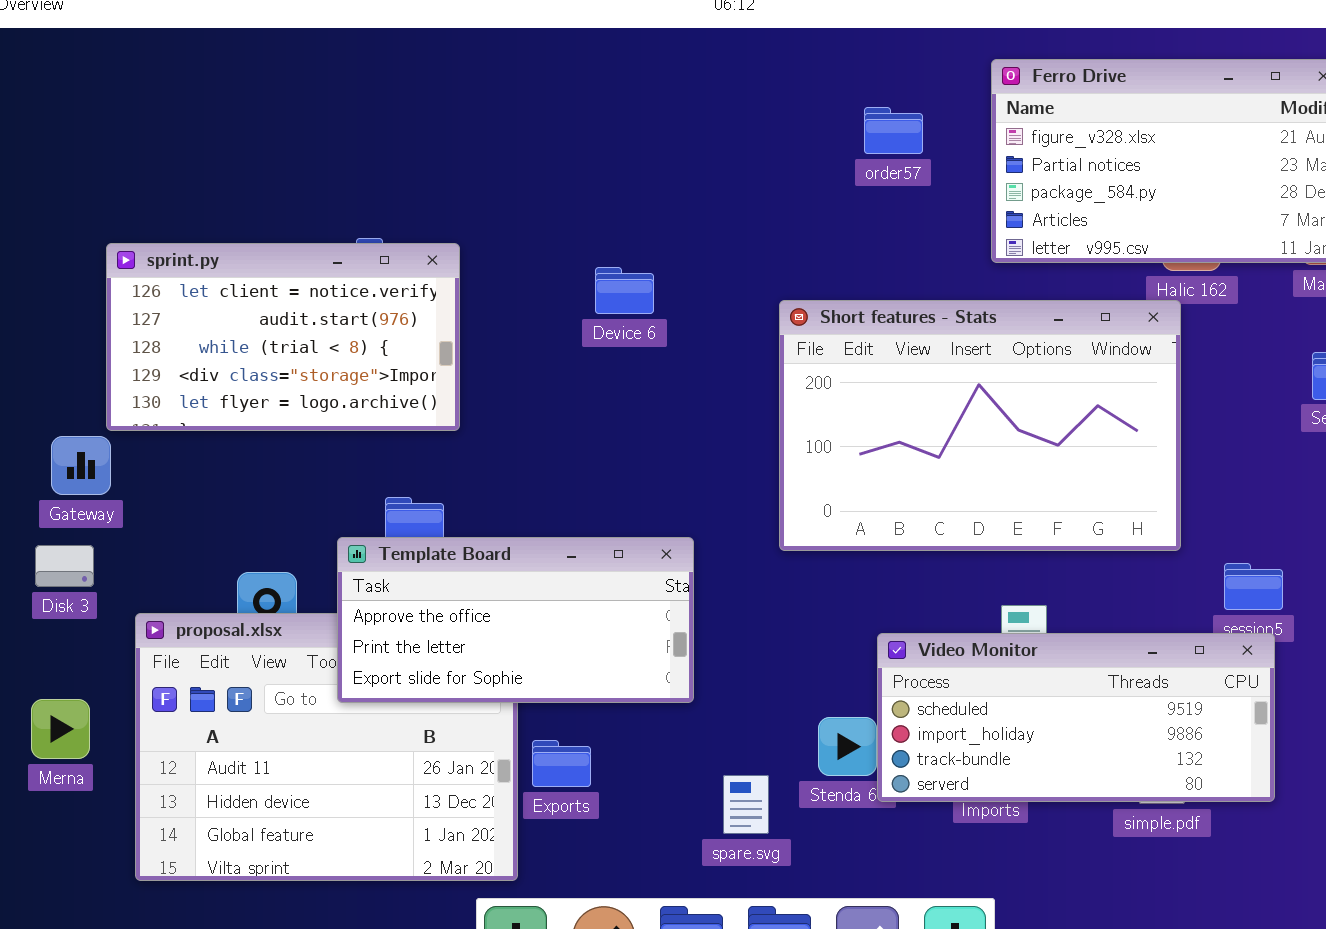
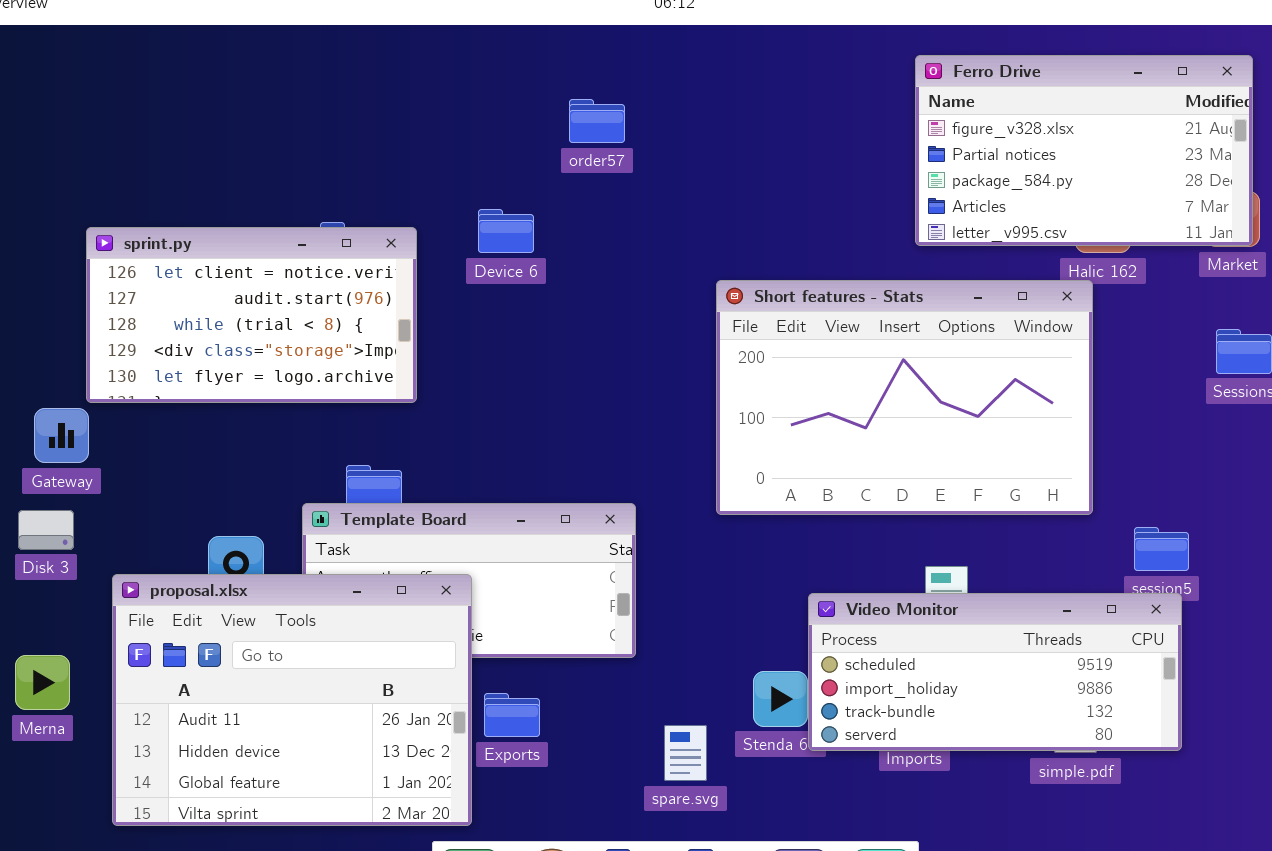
order57: [864,107,923,154] -> [569,99,625,143], moved
Device 6: [595,267,654,314] -> [478,209,534,253], moved
proposal.xlsx: [135,613,518,881] -> [112,574,472,826], raised

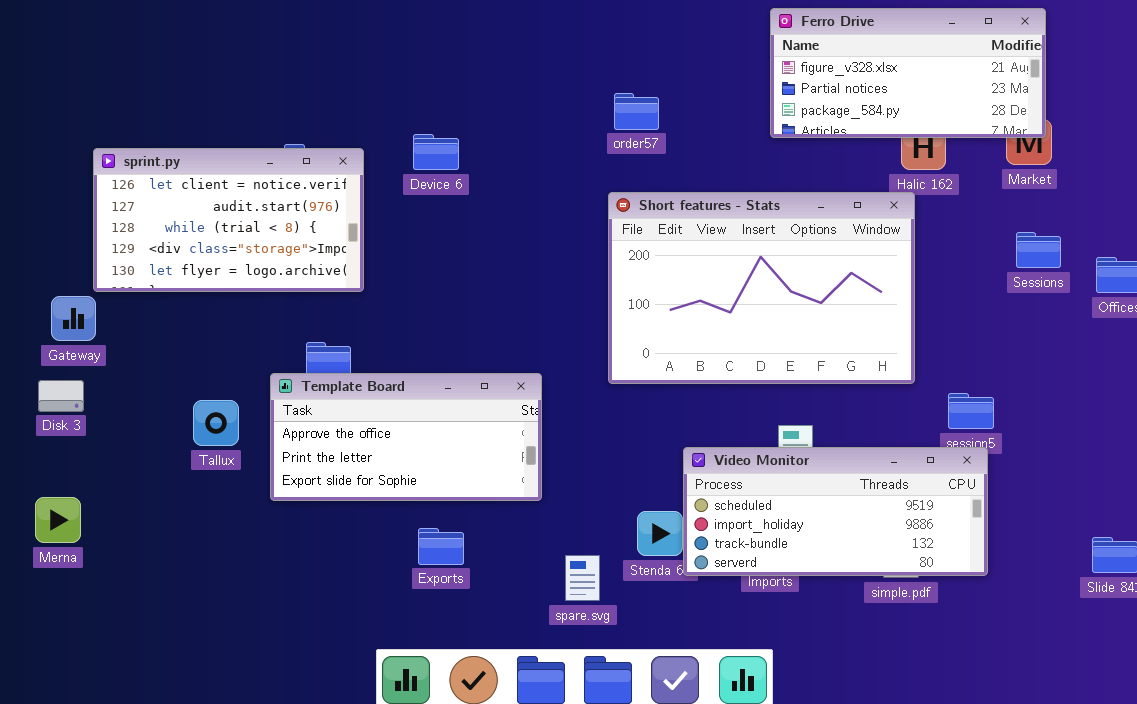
Ferro Drive: [915,55,1253,246] -> [770,8,1046,138], resized
order57: [569,99,625,143] -> [614,93,659,130], moved
proposal.xlsx: [112,574,472,826] -> none, closed

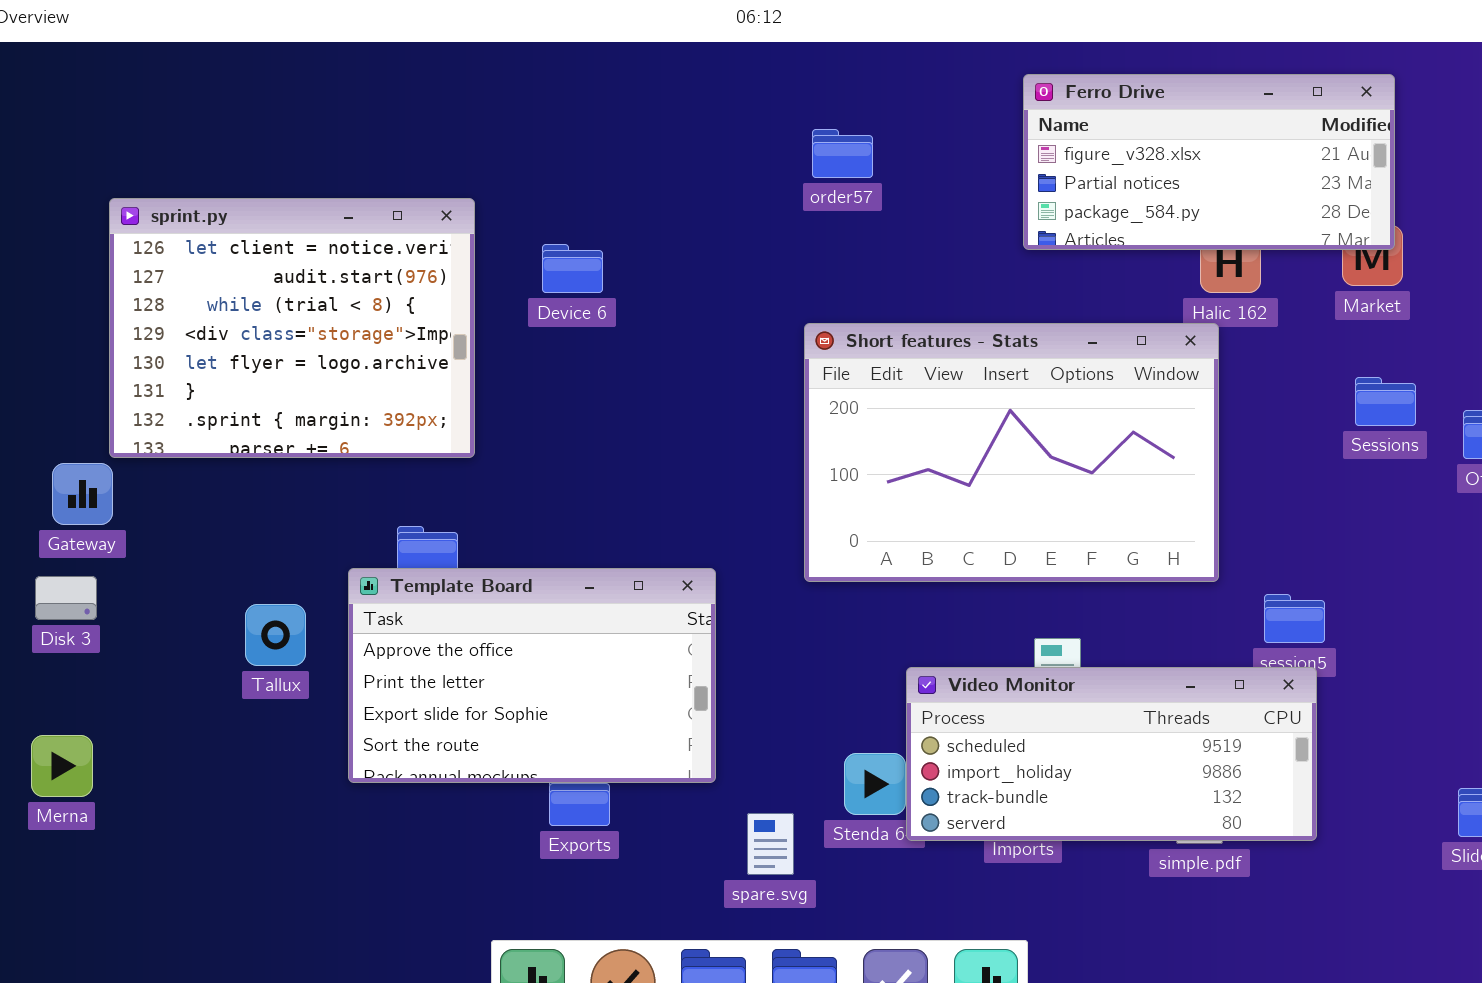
order57: [614,93,659,130] -> [812,129,873,178], moved
sprint.py: [93,148,364,292] -> [109,198,475,458], resized
Template Board: [270,373,542,501] -> [348,568,716,783], resized

